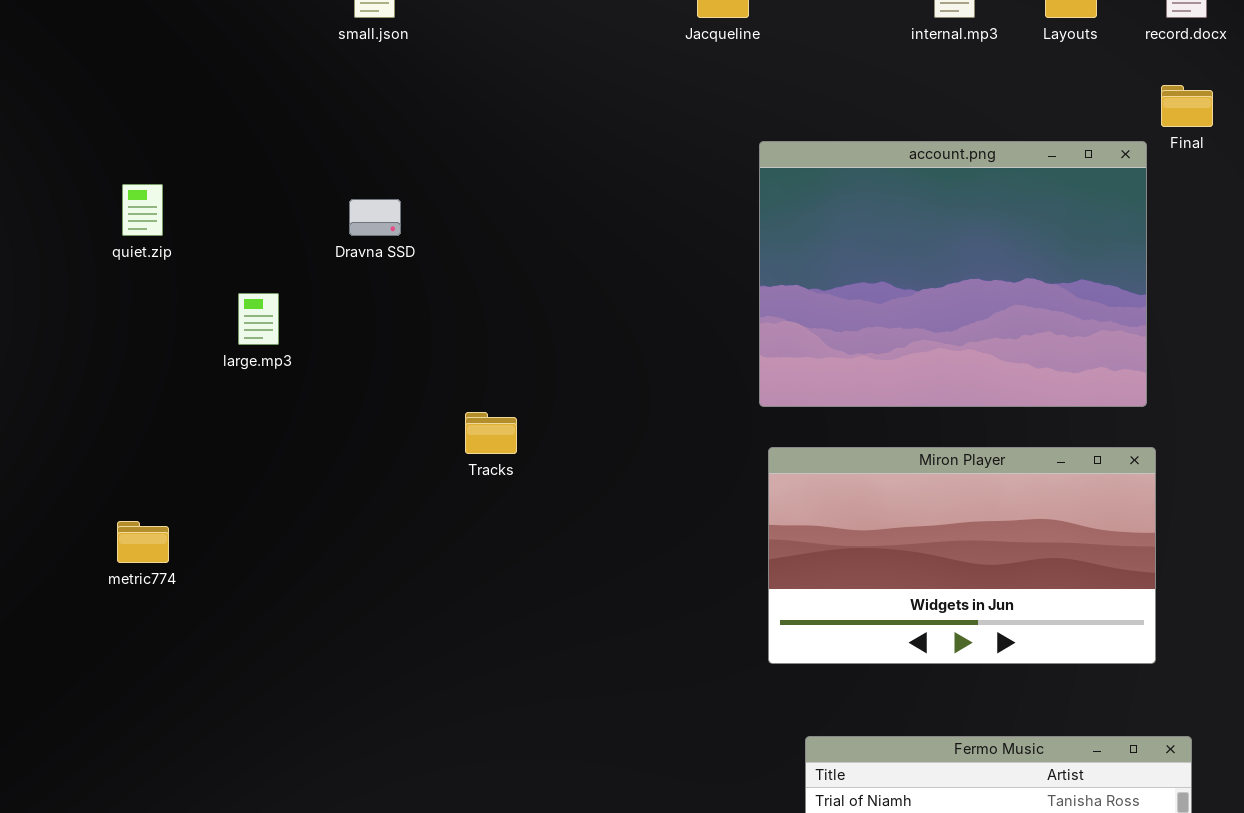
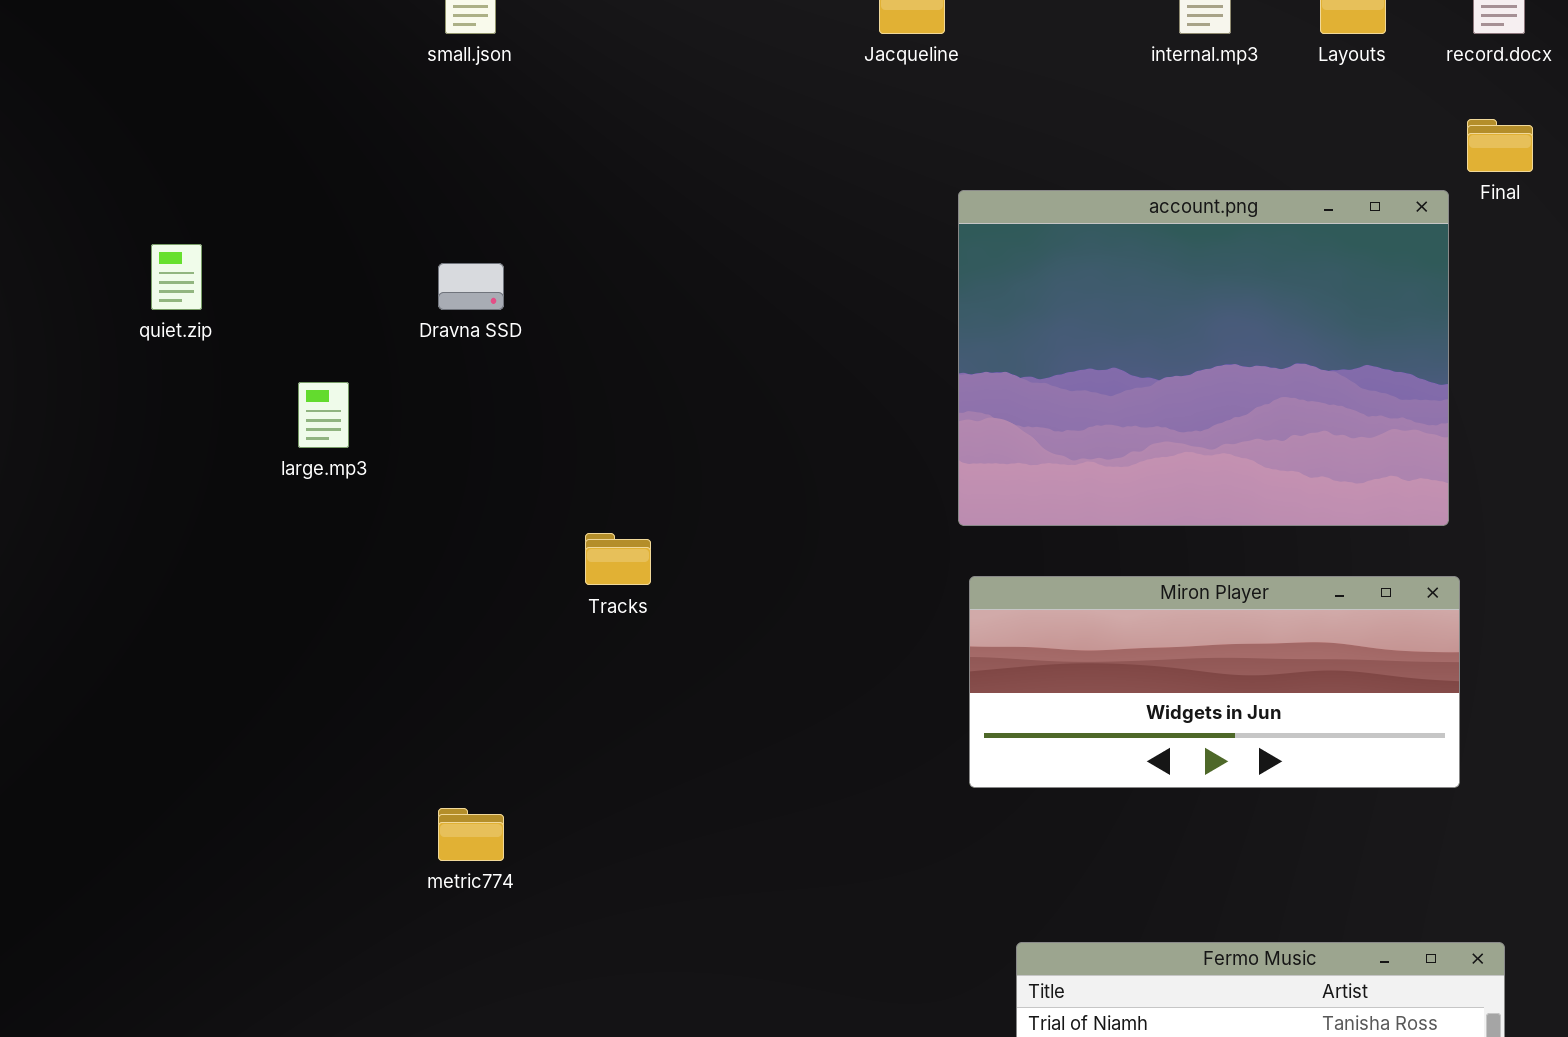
Miron Player: [768,447,1156,664] -> [969,576,1460,788], resized
metric774: [117,521,169,563] -> [438,808,504,861], moved

